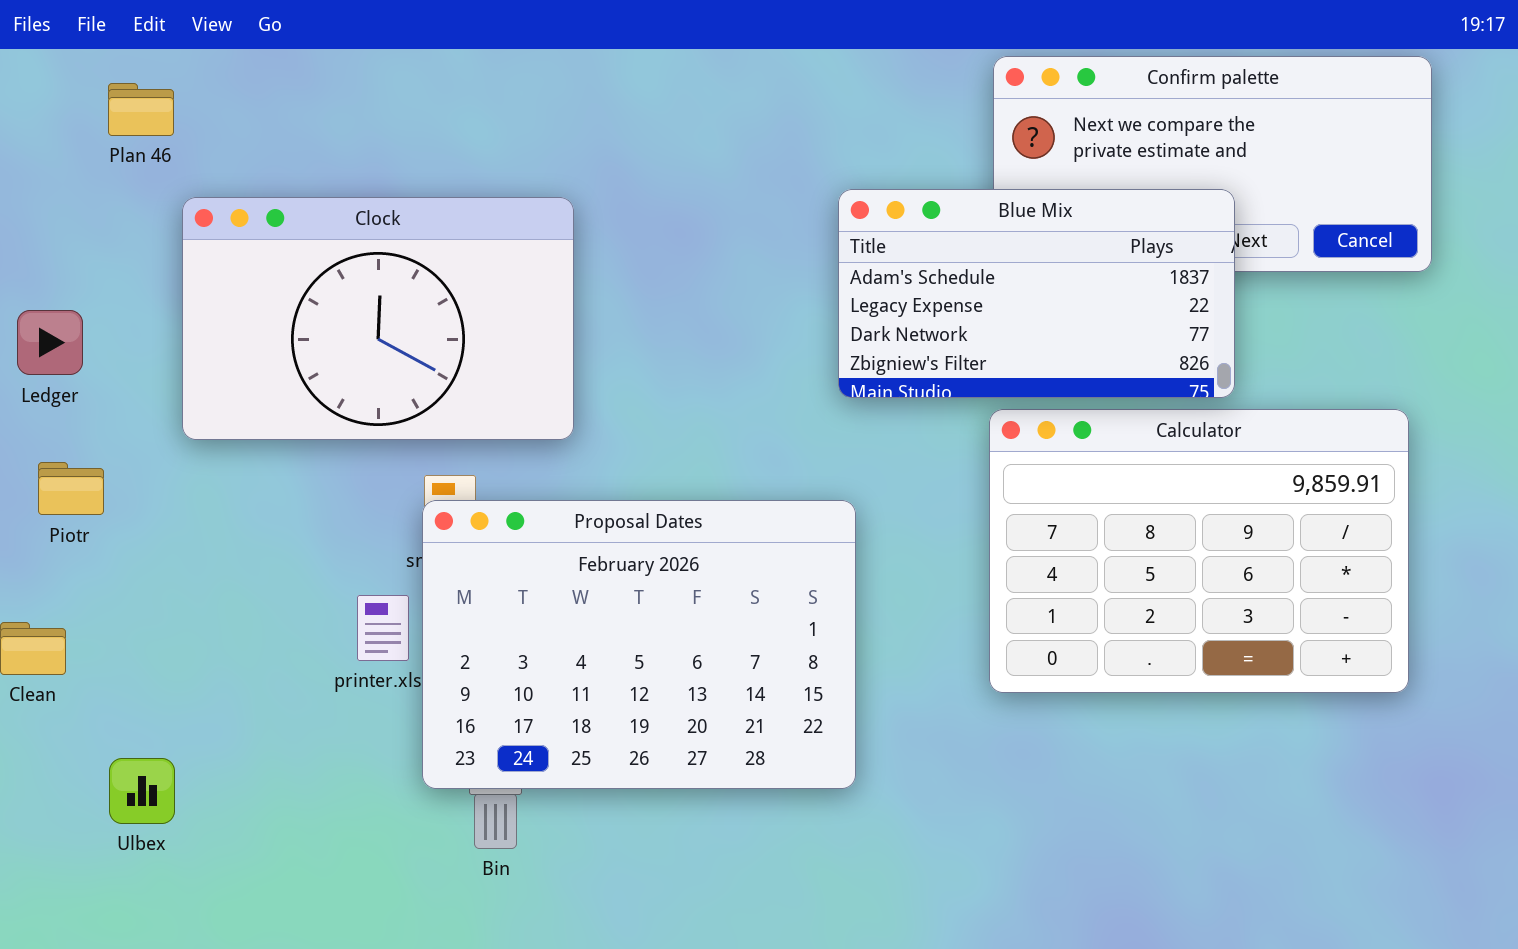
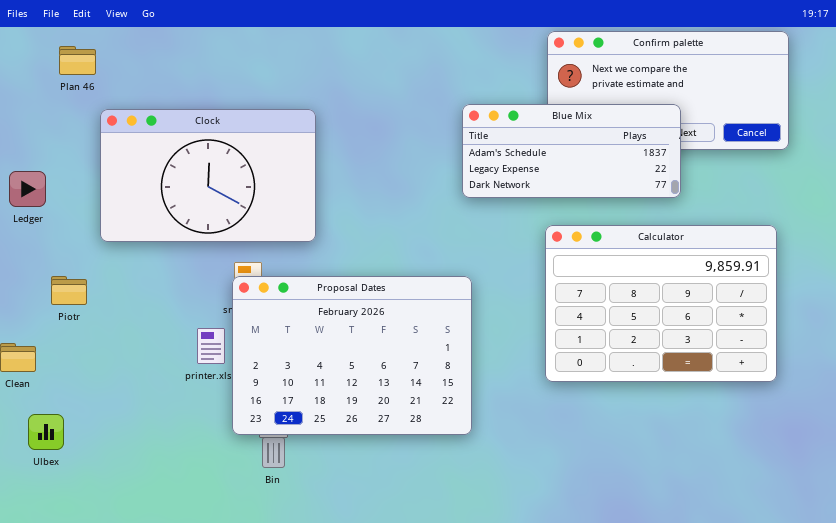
Blue Mix: [838,189,1235,398] -> [462,104,681,198], resized
Piotr: [38,462,104,515] -> [51,276,87,305], moved
Ulbex: [109,758,175,824] -> [28,414,64,450], moved

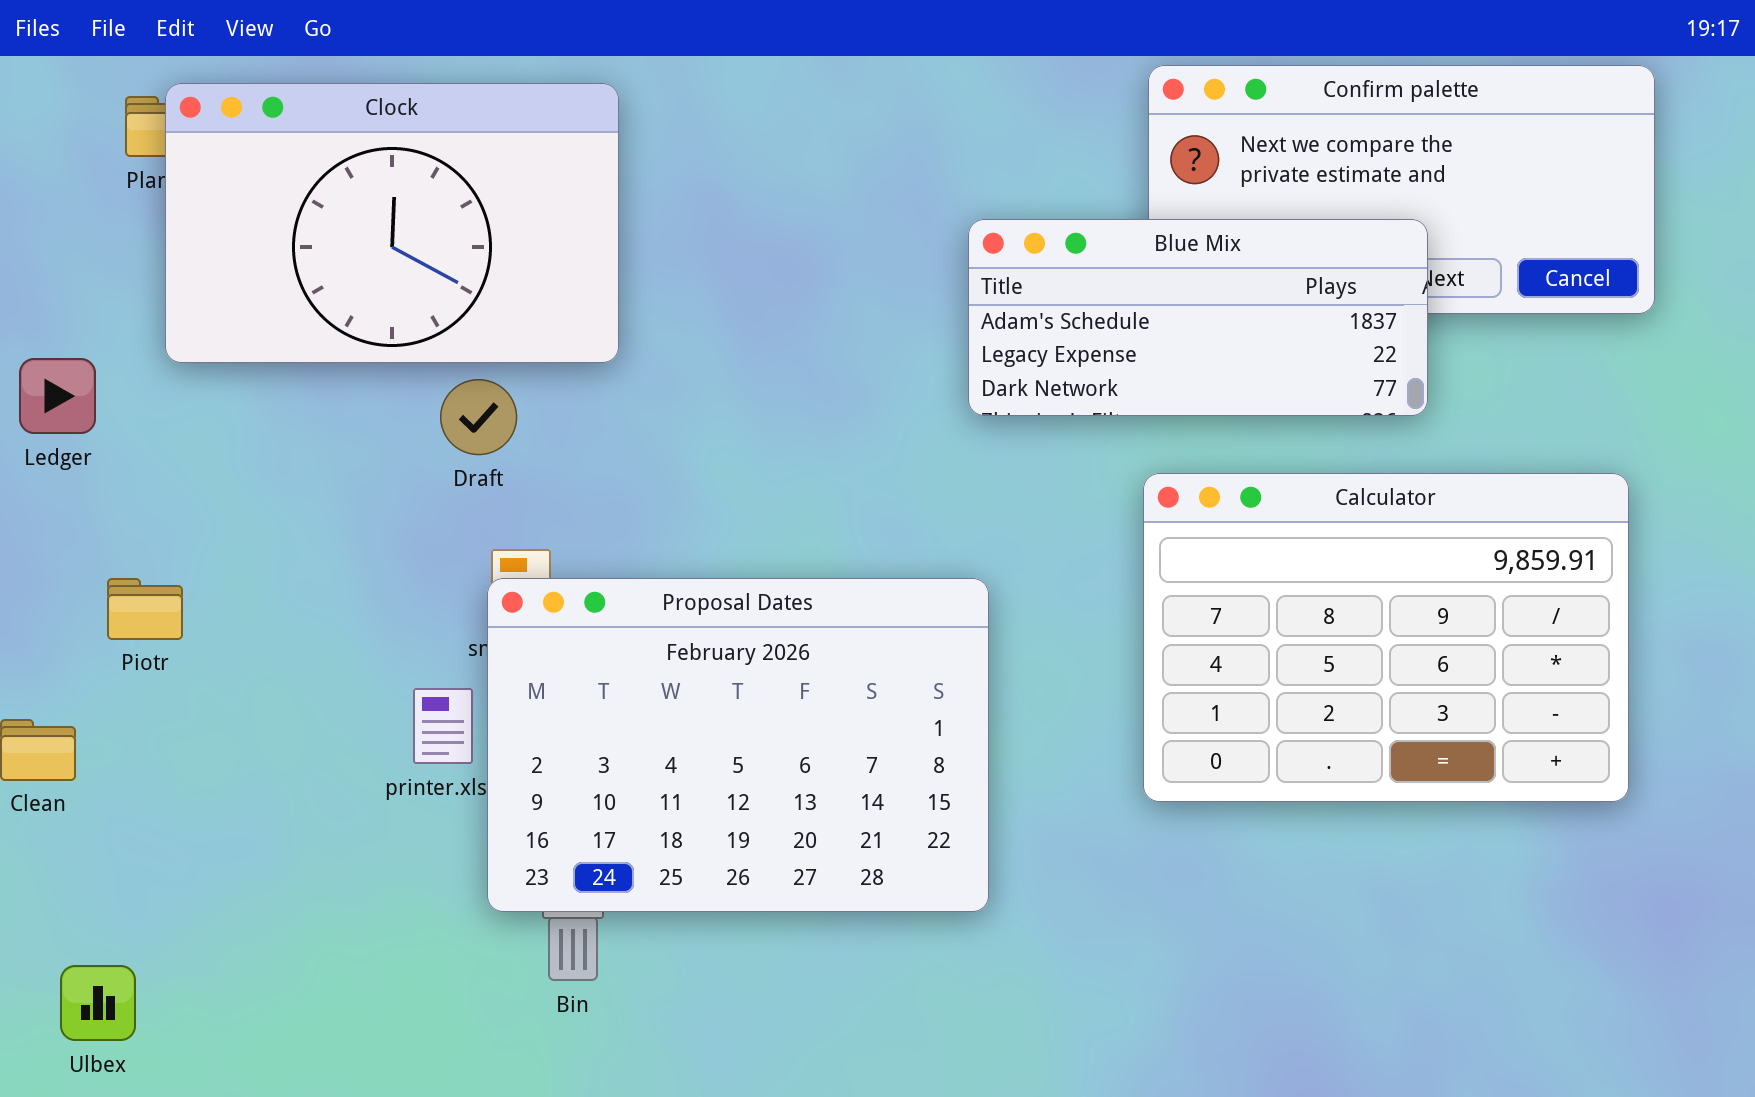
Clock: [100,109,316,242] -> [165,83,619,363], moved
Ulbex: [28,414,64,450] -> [60,965,136,1041], moved

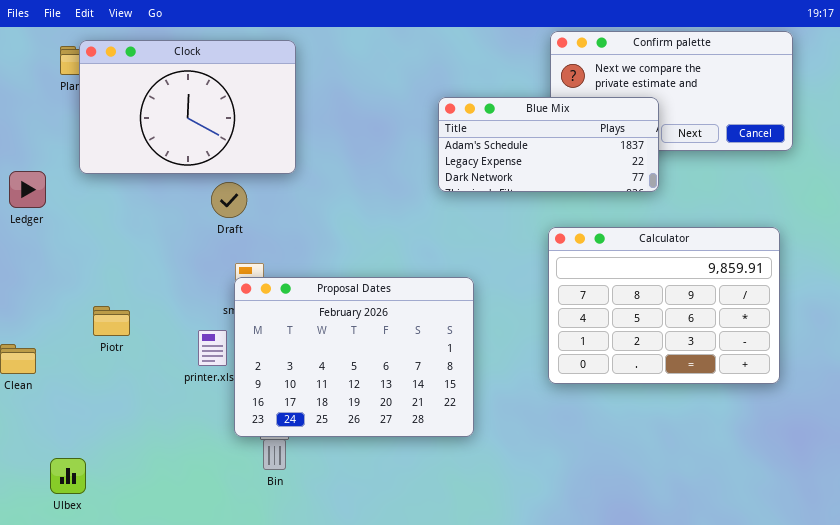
Blue Mix: [968,219,1428,416] -> [438,97,659,192], moved
Piotr: [107,578,183,640] -> [93,306,130,336], moved
Ulbex: [60,965,136,1041] -> [50,458,86,494], moved

